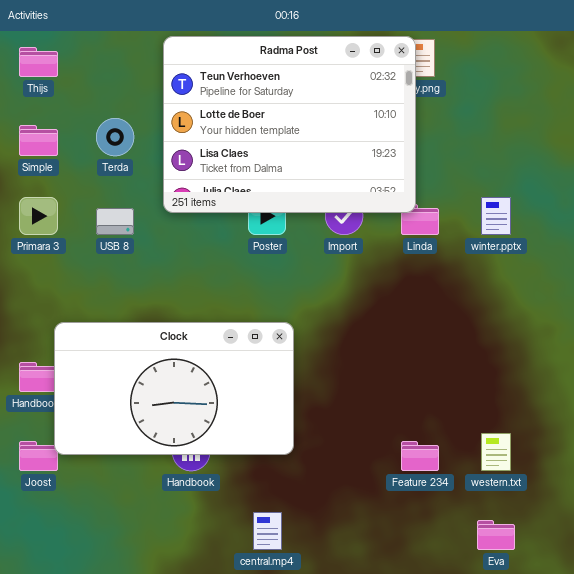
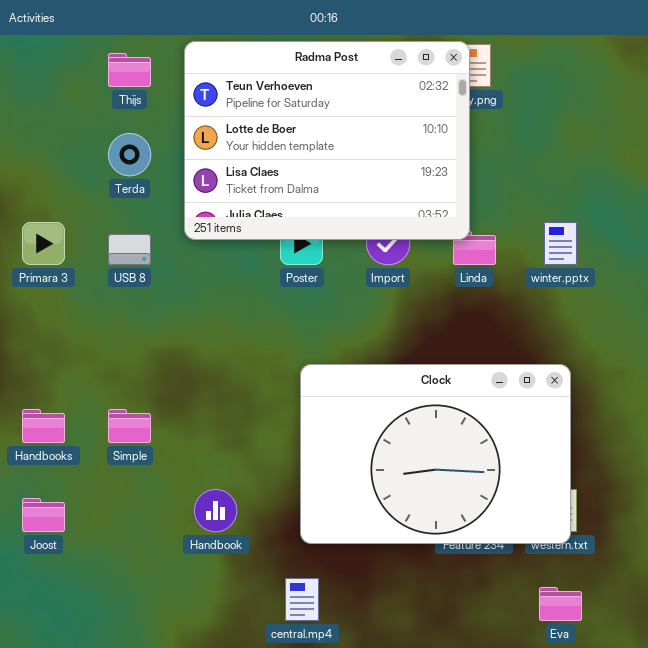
Thijs: [19,47,58,77] -> [108,53,151,87], moved
Simple: [19,125,58,156] -> [108,409,151,443], moved
Clock: [54,322,294,455] -> [300,364,571,544], moved, resized

